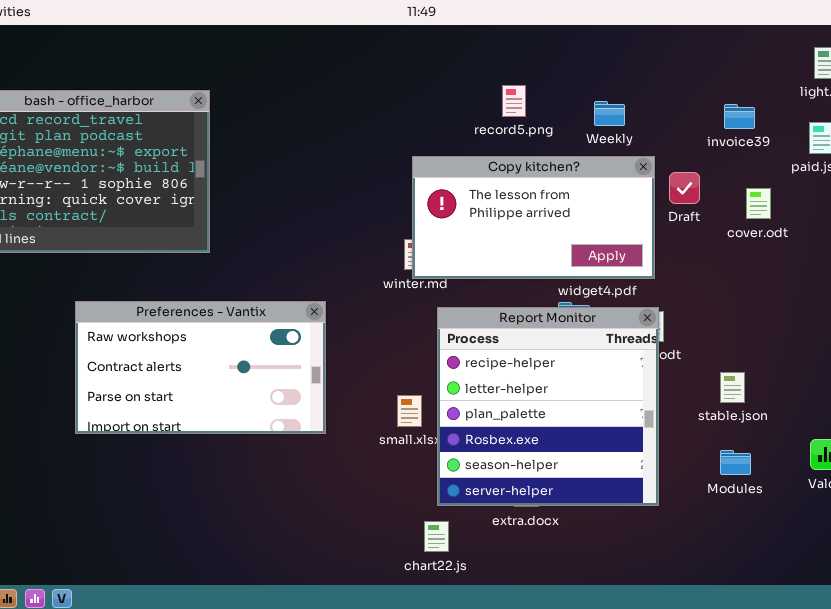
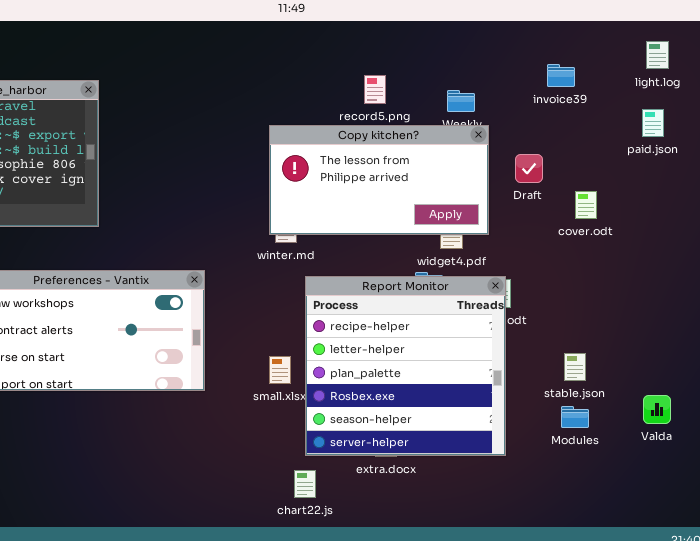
invoice39: [724,104,755,129] -> [547,64,575,87], moved
Copy kitchen?: [412,156,655,279] -> [269,125,489,235], moved
cover.odt: [746,188,771,219] -> [575,191,597,219], moved
stable.json: [720,372,745,403] -> [564,353,586,381], moved

